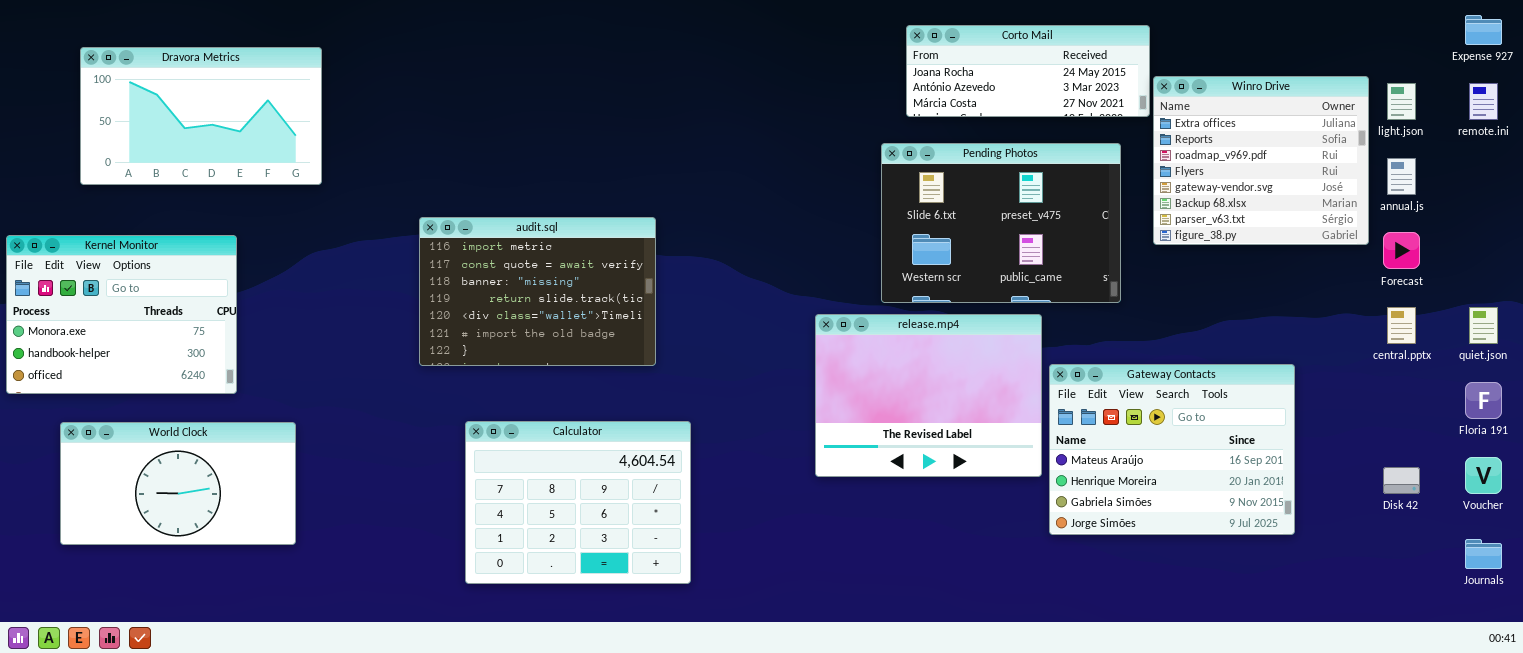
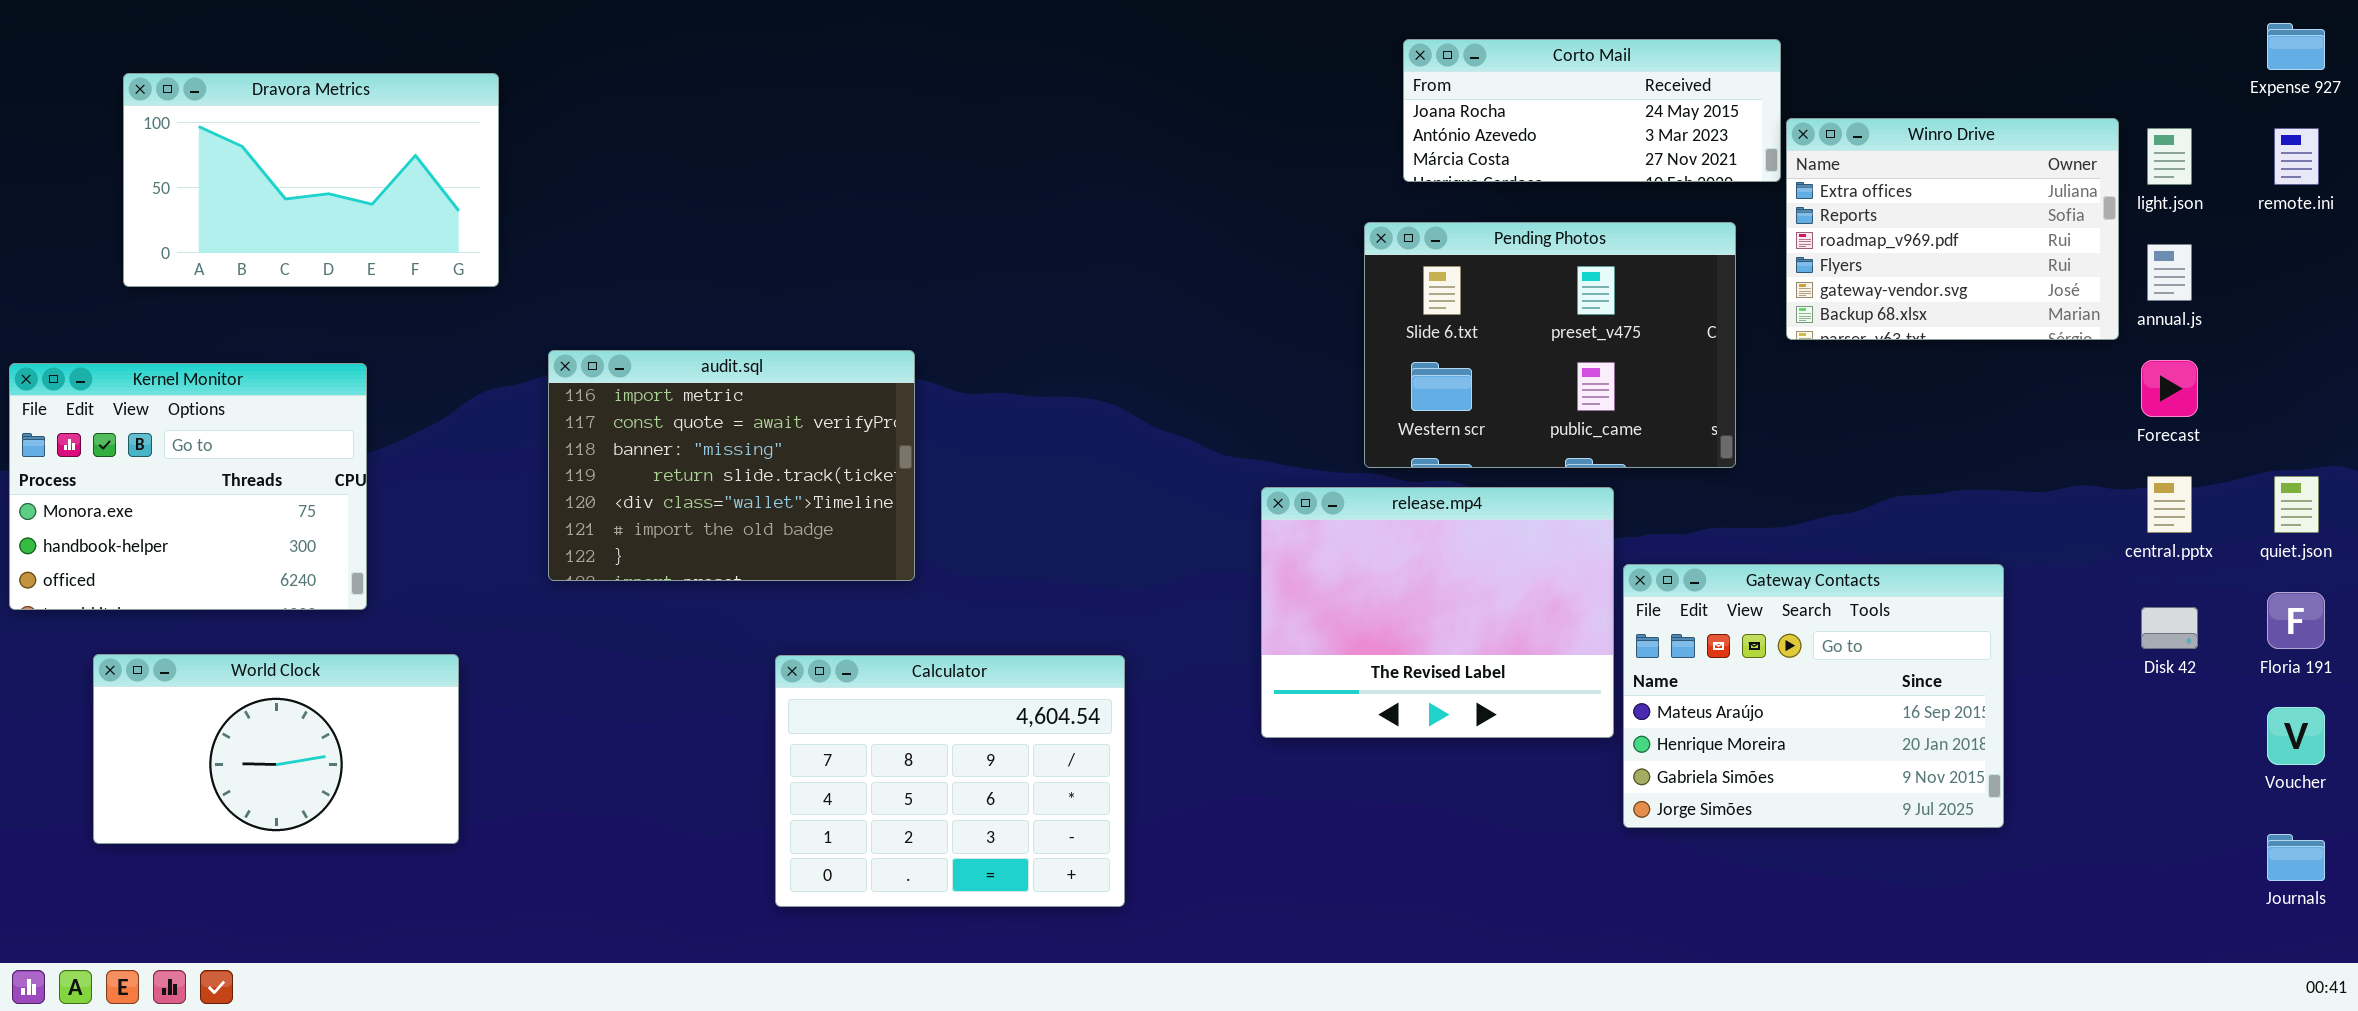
Winro Drive: [1153,76,1369,245] -> [1786,118,2119,340], resized
audit.sql: [419,217,656,366] -> [548,350,915,581], moved
Calculator: [465,421,691,584] -> [775,655,1125,907], moved
Disk 42: [1383,467,1420,494] -> [2141,607,2198,649], moved

